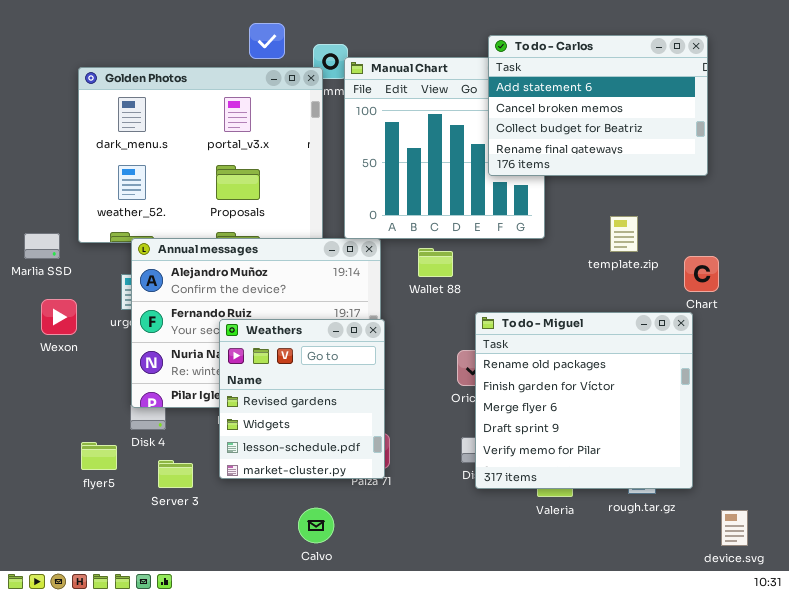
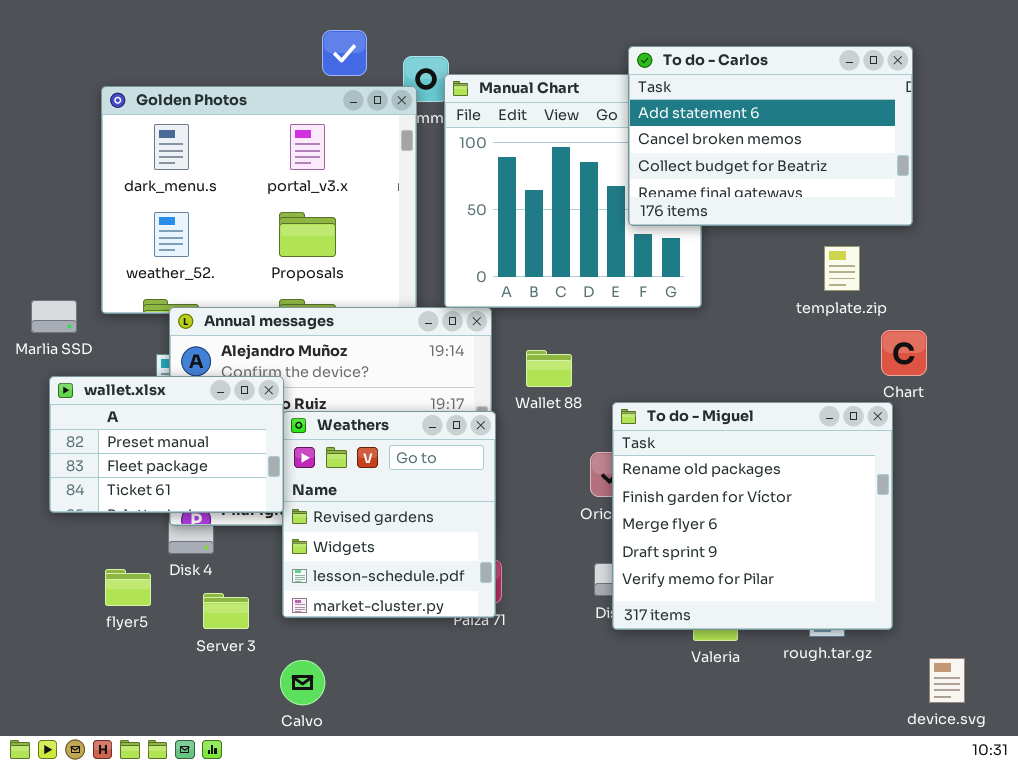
template.zip: [610,216,638,252] -> [824,246,860,291], moved
Wallet 88: [418,248,453,277] -> [526,350,572,387], moved
wallet.xlsx: none -> [49,376,284,513], opened
Calvo: [298,508,334,543] -> [280,660,325,705], moved

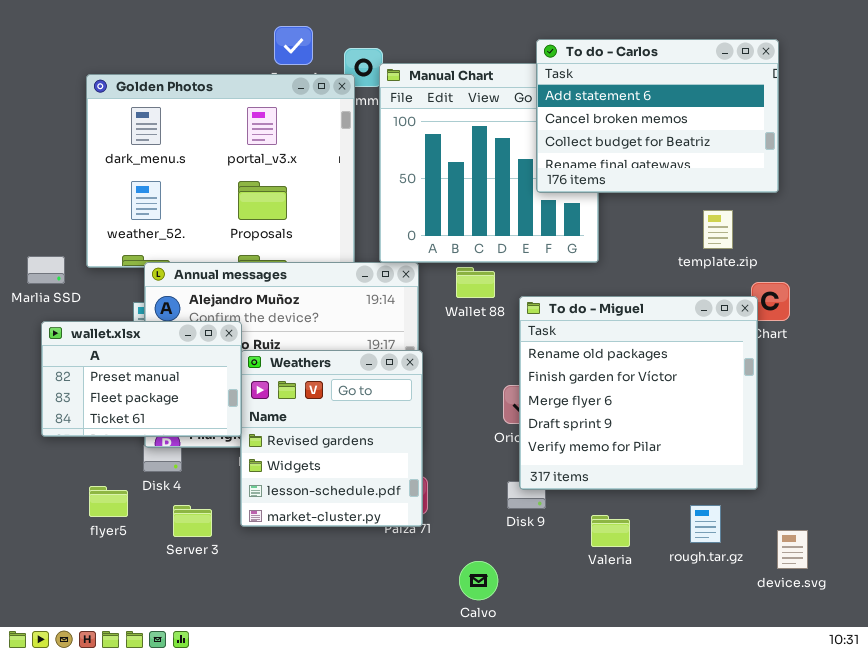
Wallet 88: [526,350,572,387] -> [456,267,495,298], moved
To do - Miguel: [612,402,893,630] -> [519,296,758,490], moved
device.svg: [929,658,965,703] -> [777,530,808,569], moved
Calvo: [280,660,325,705] -> [459,561,498,600], moved

